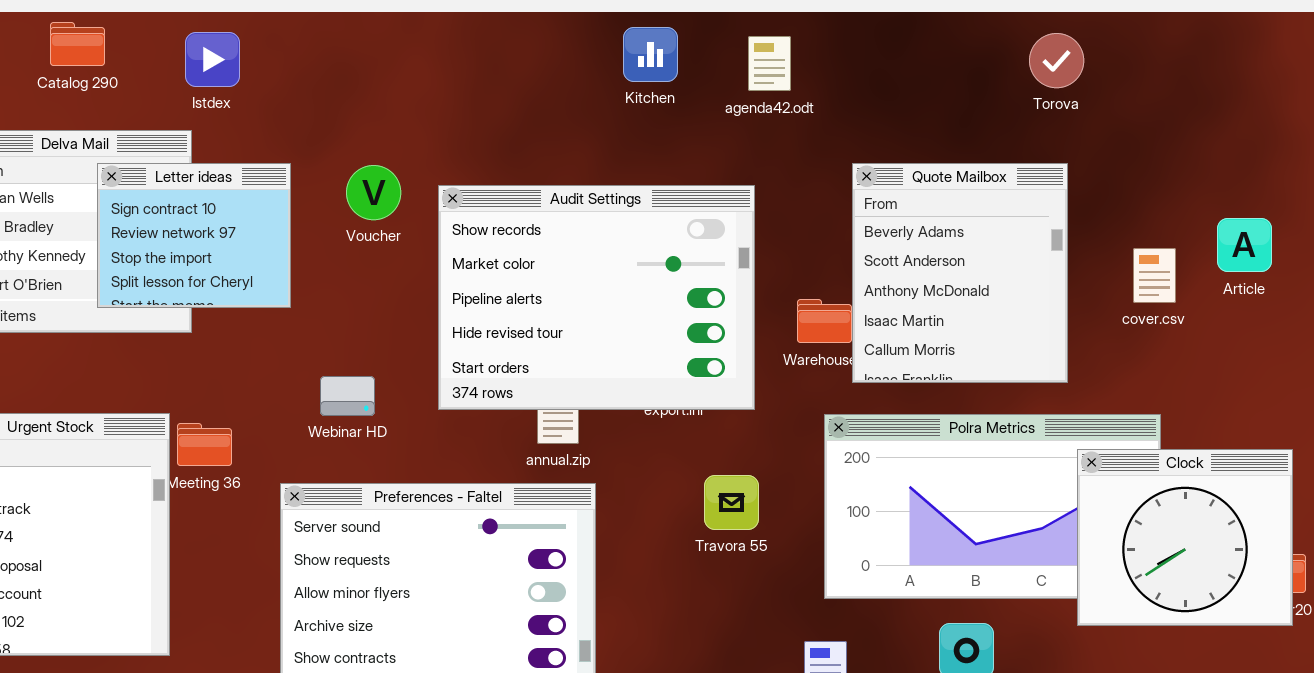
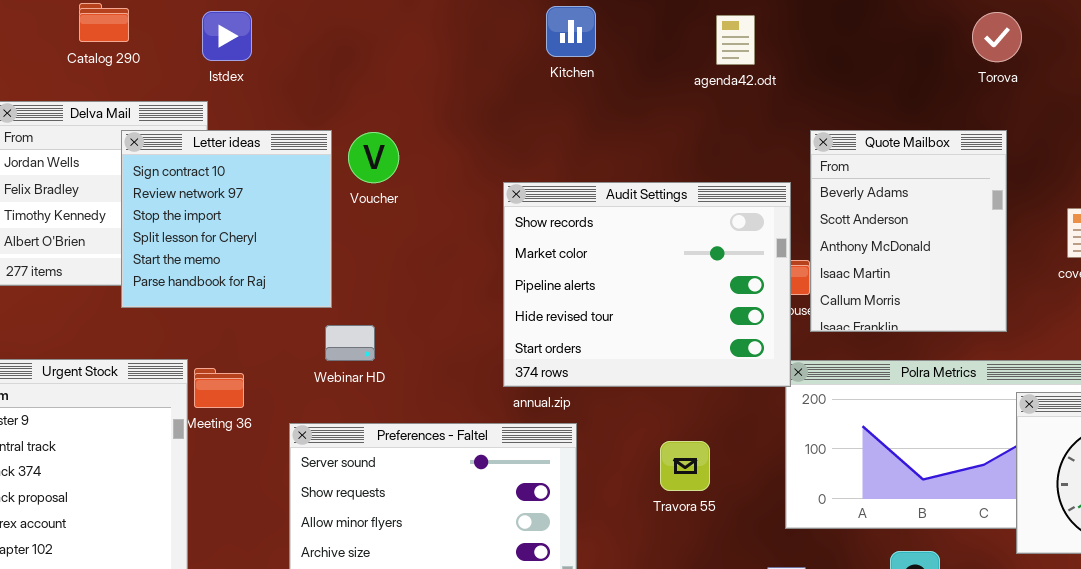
Kitchen: [623,27,678,82] -> [546,6,596,57], moved
Letter ideas: [97,163,291,308] -> [121,130,332,308], resized
Audit Settings: [438,185,755,410] -> [503,182,791,387], moved
Travora 55: [704,475,759,530] -> [660,441,710,491], moved

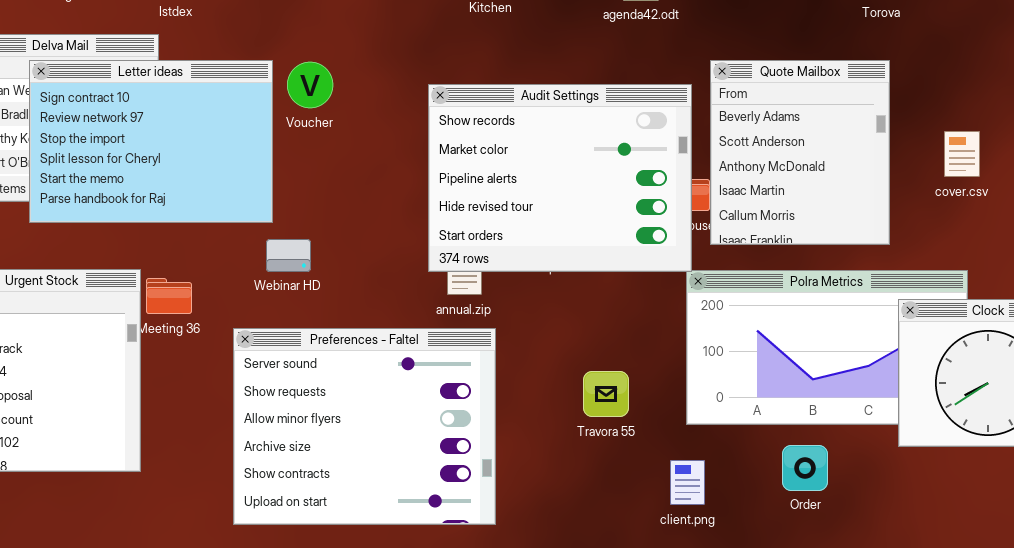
Letter ideas: [121,130,332,308] -> [29,60,273,223], resized
Audit Settings: [503,182,791,387] -> [428,84,692,272], moved
Travora 55: [660,441,710,491] -> [583,371,629,417], moved

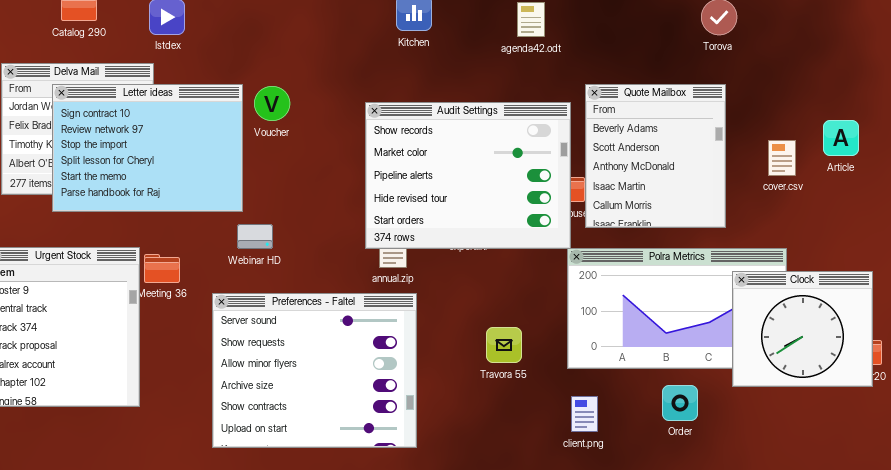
Order: [782,445,828,491] -> [662,385,698,421], moved
client.png: [670,460,705,505] -> [571,396,598,432], moved

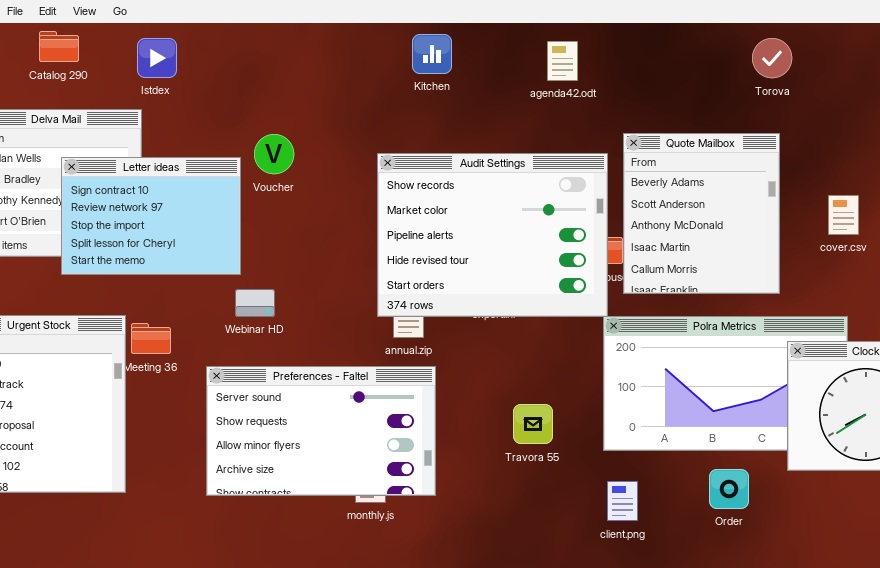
Letter ideas: [52,84,243,212] -> [61,157,241,275], resized
Preferences - Faltel: [212,293,417,448] -> [206,366,436,496], resized

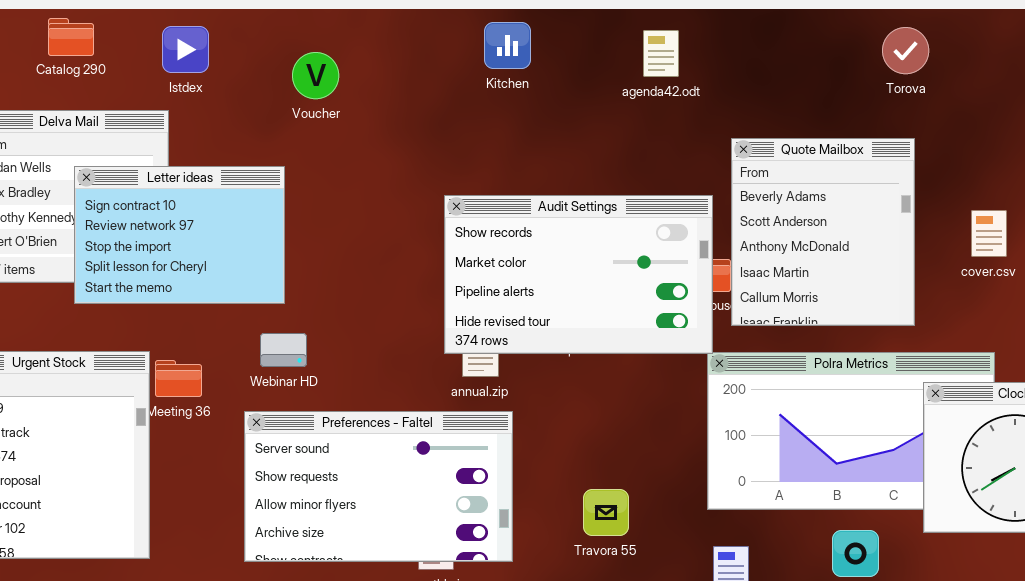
Voucher: [254,134,294,174] -> [292,52,339,99], moved
Audit Settings: [377,153,608,317] -> [444,195,713,354], resized
Webinar HD: [235,289,275,317] -> [260,333,307,367], moved
Travora 55: [513,404,553,444] -> [583,489,629,536], moved

